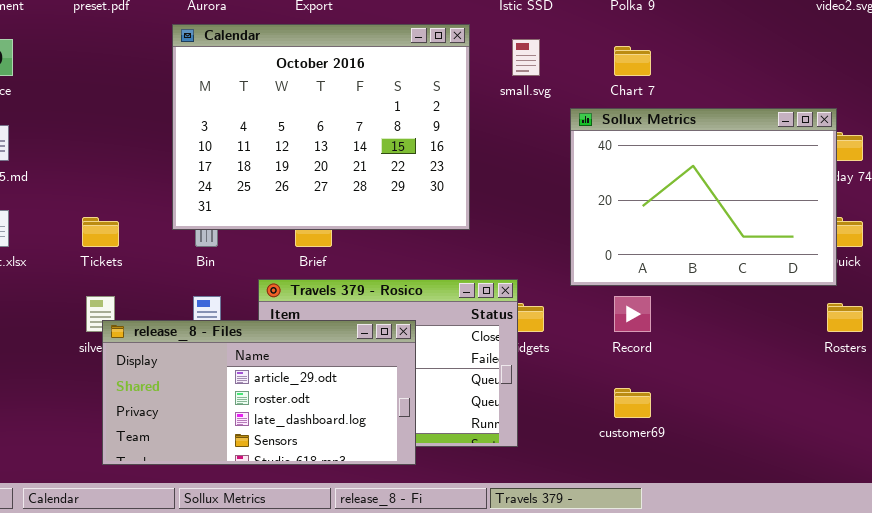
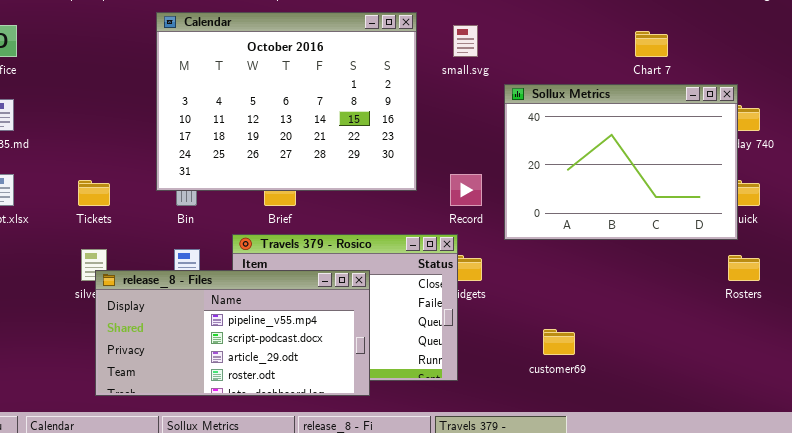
Chart 7: [614,46,651,76] -> [635,31,668,57], moved
Record: [614,296,651,332] -> [450,174,482,206], moved
release_8 - Files: [102,320,416,465] -> [95,270,370,396], scrolled up 2 rows

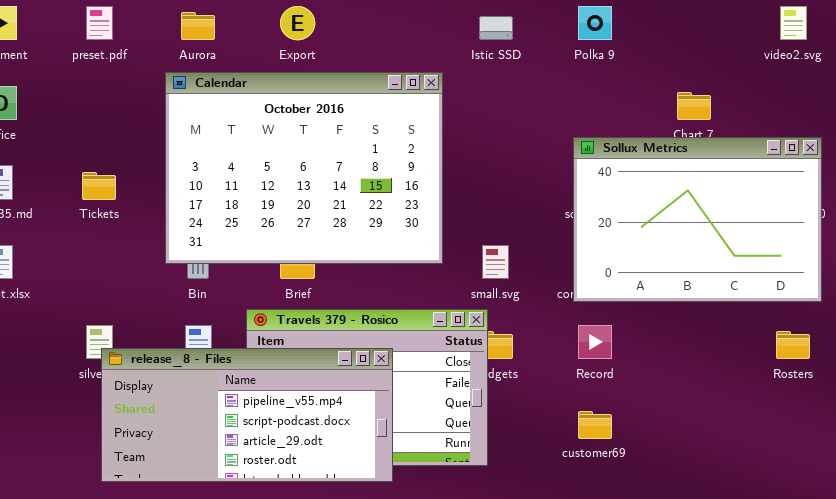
small.svg: [453,25,478,57] -> [482,245,509,279], moved
Sollux Metrics: [504,84,738,240] -> [573,137,822,302], moved
Record: [450,174,482,206] -> [578,325,612,359], moved
Tickets: [78,180,110,206] -> [82,172,116,200], moved

